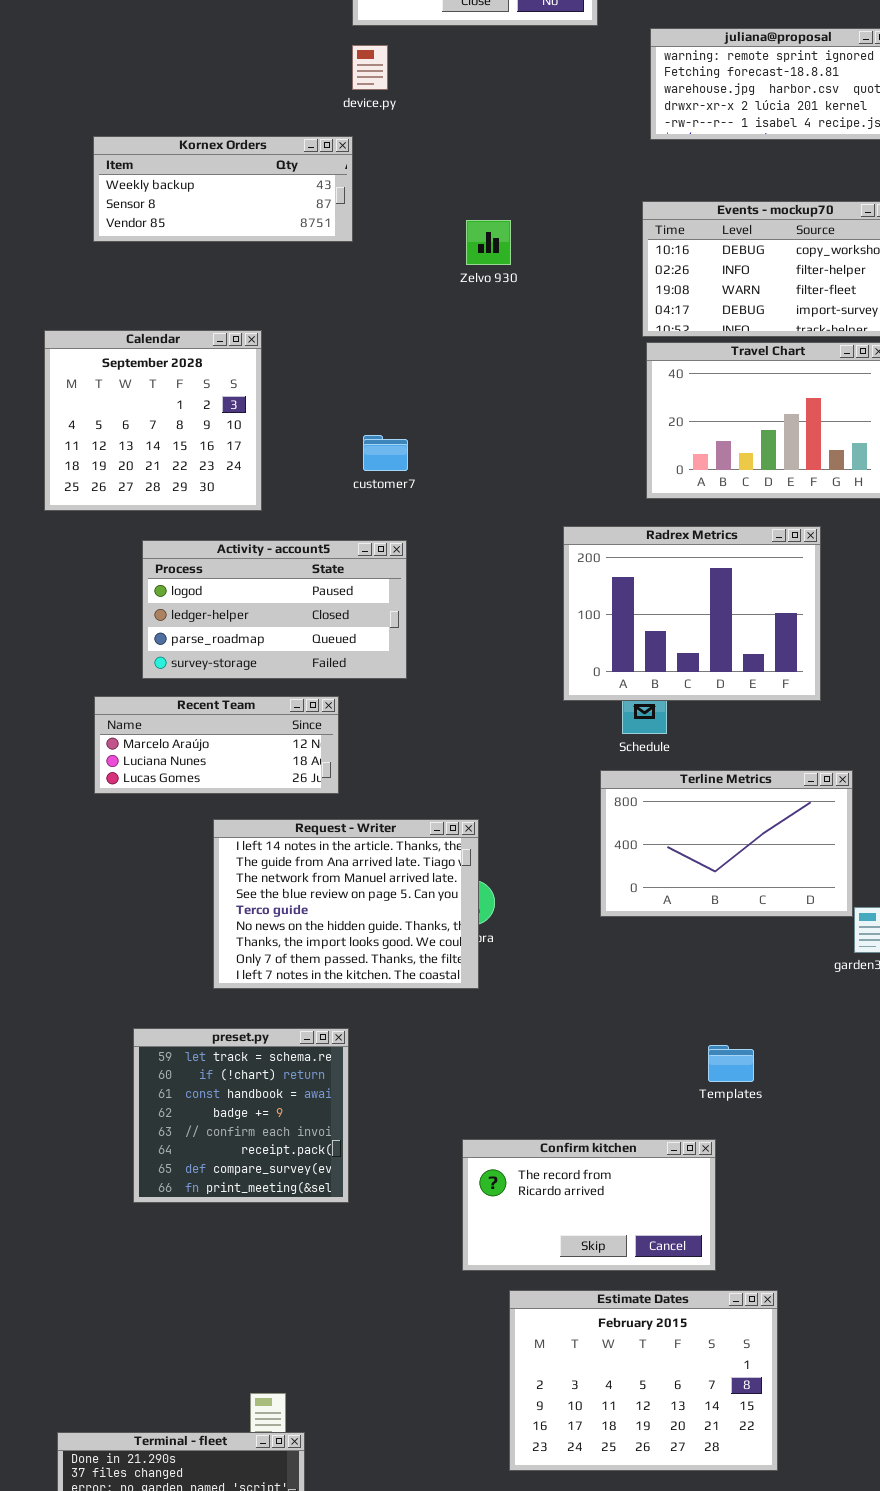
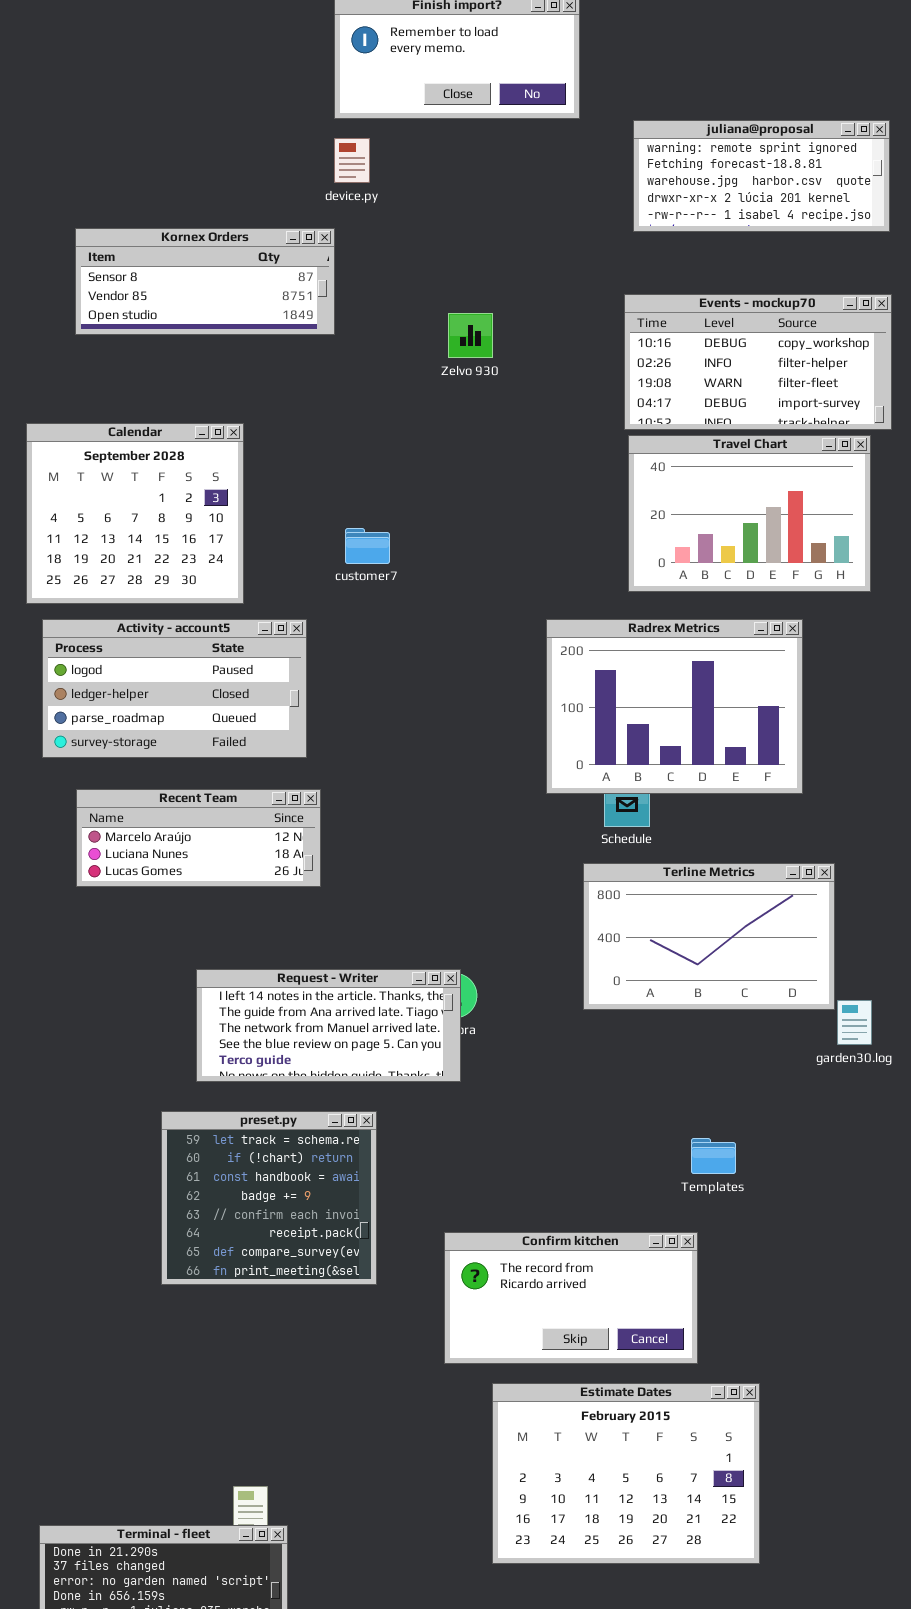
Kornex Orders: [93,136,353,242] -> [75,228,335,335], scrolled down 1 row
Activity - account5: [142,540,407,679] -> [42,619,307,758], moved
Request - Writer: [213,819,479,989] -> [196,969,461,1082], resized
preset.py: [133,1028,349,1203] -> [161,1111,377,1285], moved

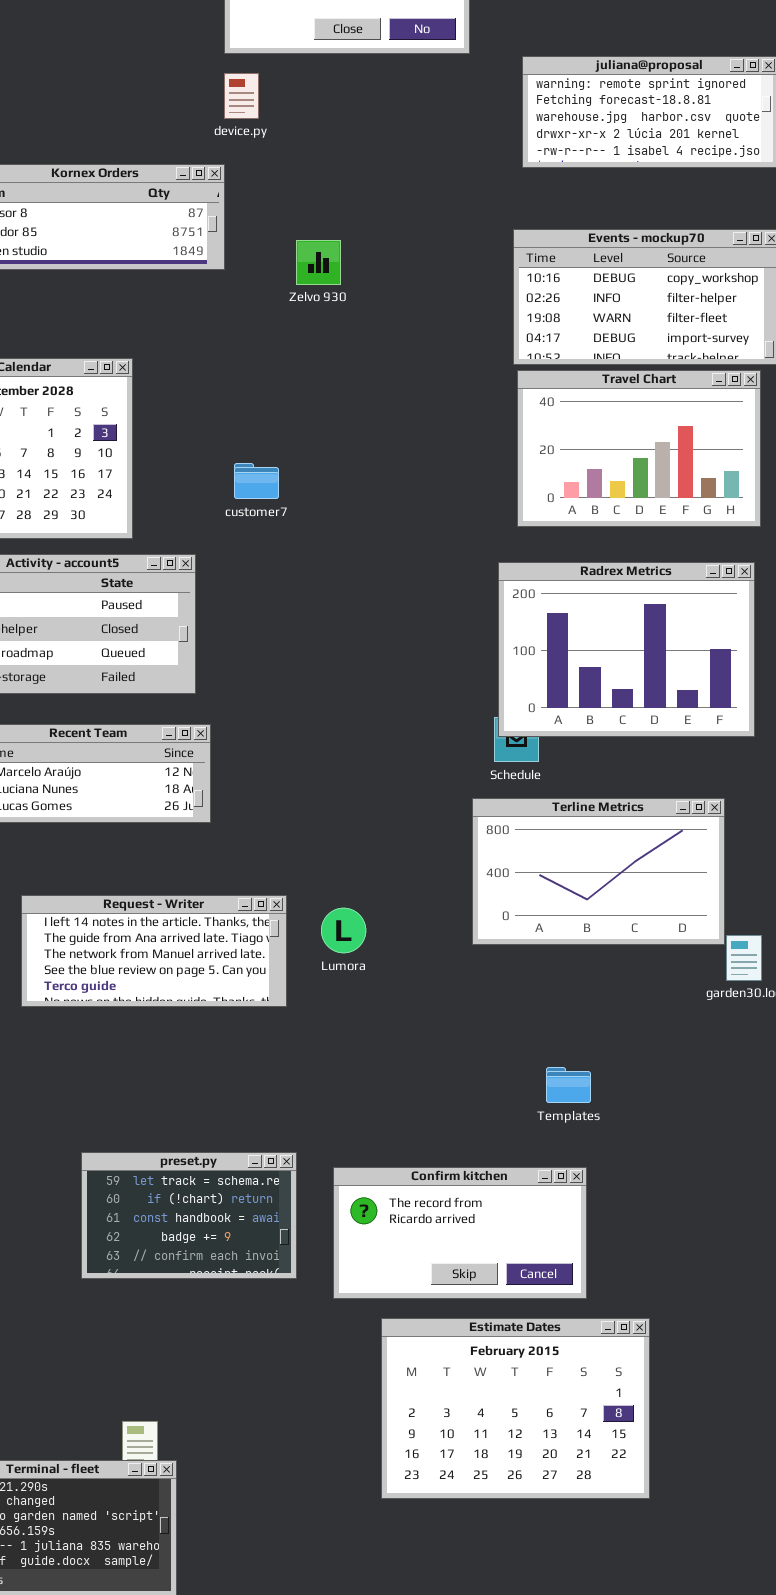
Zelvo 930: [448,313,493,358] -> [296,240,341,285], moved
Radrex Metrics: [546,619,803,794] -> [498,562,755,737], moved
Request - Writer: [196,969,461,1082] -> [21,895,287,1007], moved
preset.py: [161,1111,377,1285] -> [81,1152,297,1279], moved, resized
Templates: [691,1138,736,1174] -> [546,1067,591,1103], moved

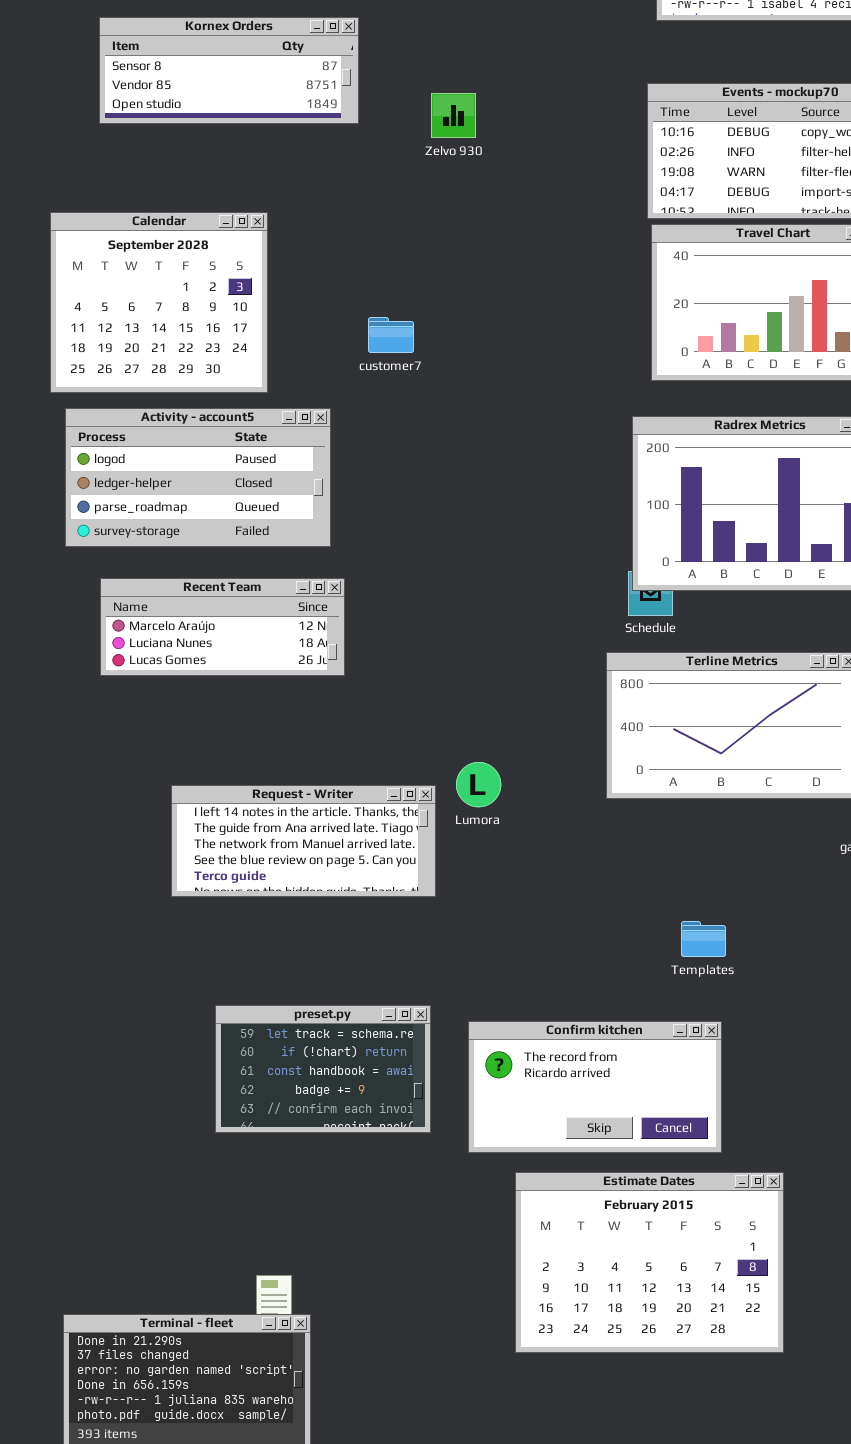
Request - Writer: [21,895,287,1007] -> [171,785,436,897], moved

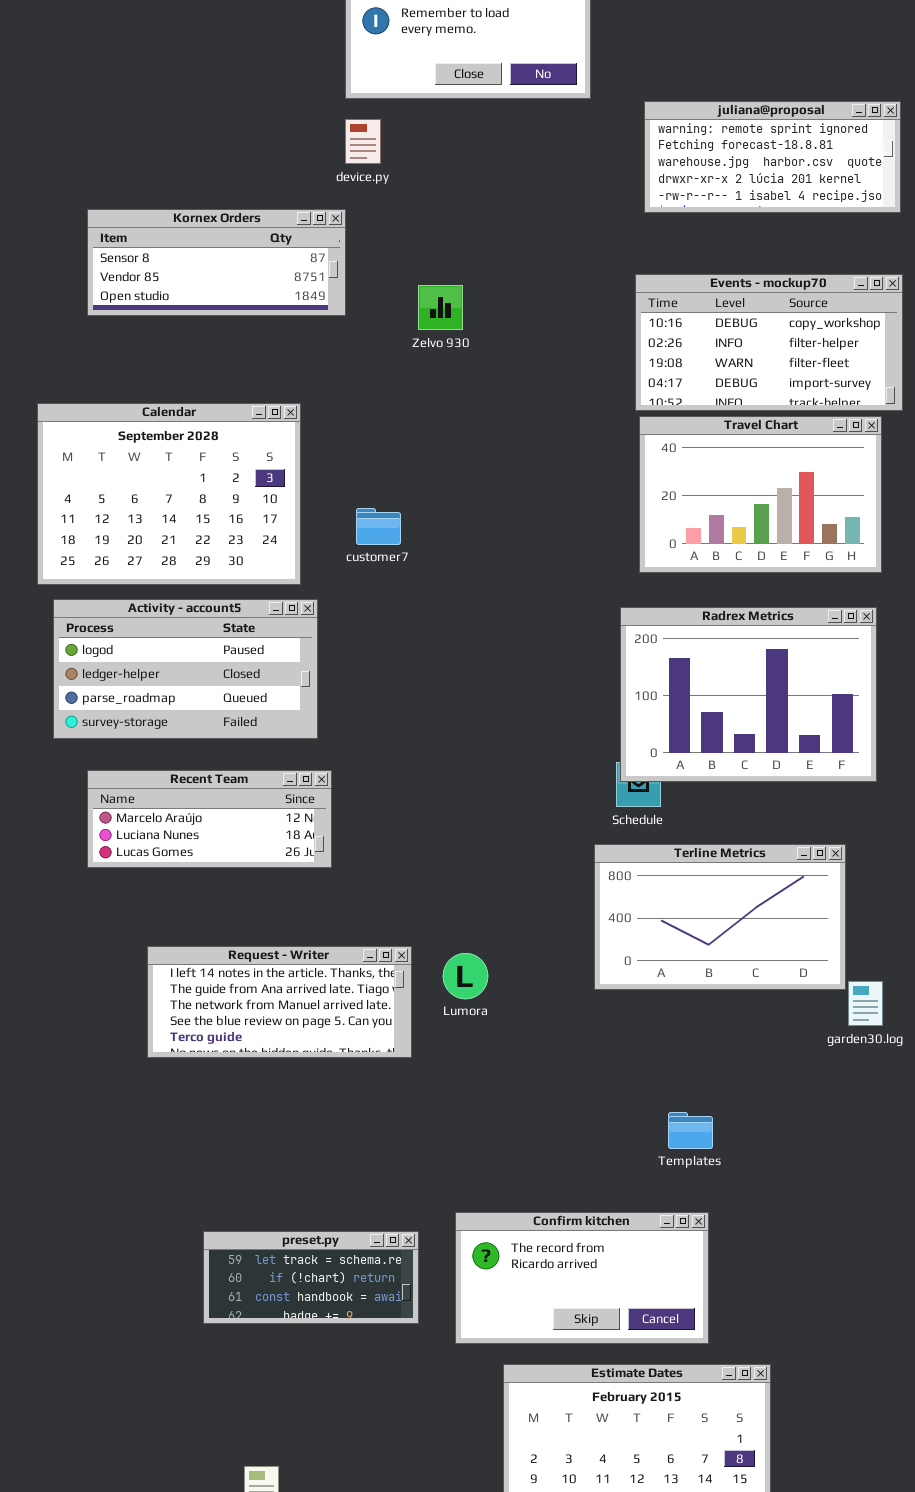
Calendar: [50,212,268,393] -> [37,403,301,585], resized
Request - Writer: [171,785,436,897] -> [147,946,412,1058], moved
preset.py: [215,1005,431,1133] -> [203,1231,419,1324], resized

